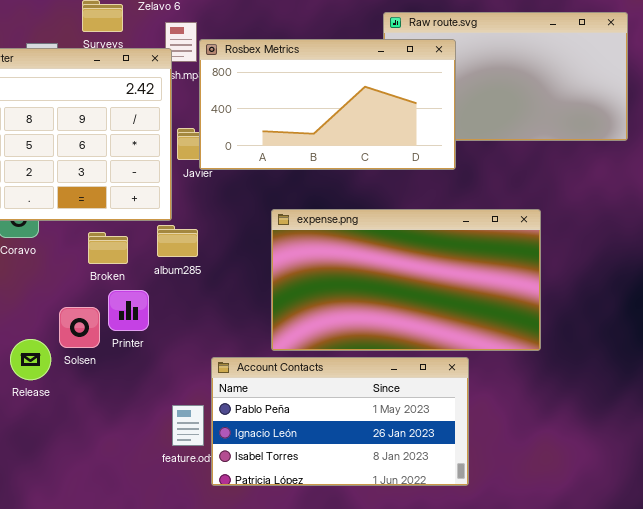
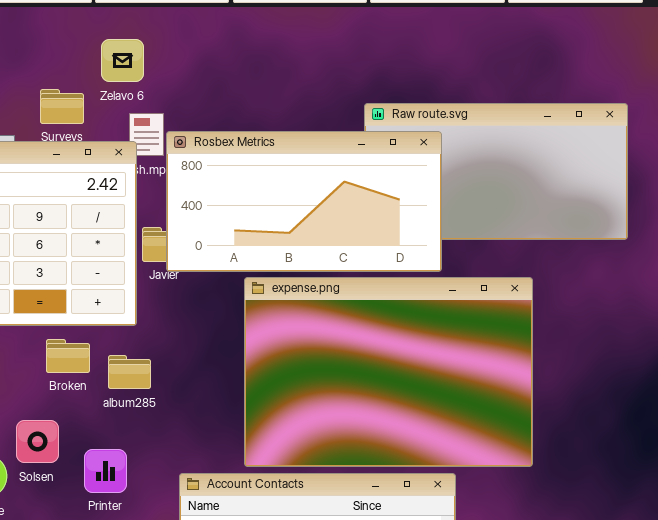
expense.png: [271,209,541,351] -> [244,277,533,467], resized
album285: [157,225,198,257] -> [108,355,151,389], moved
Printer: [108,290,149,331] -> [84,449,127,493], moved

